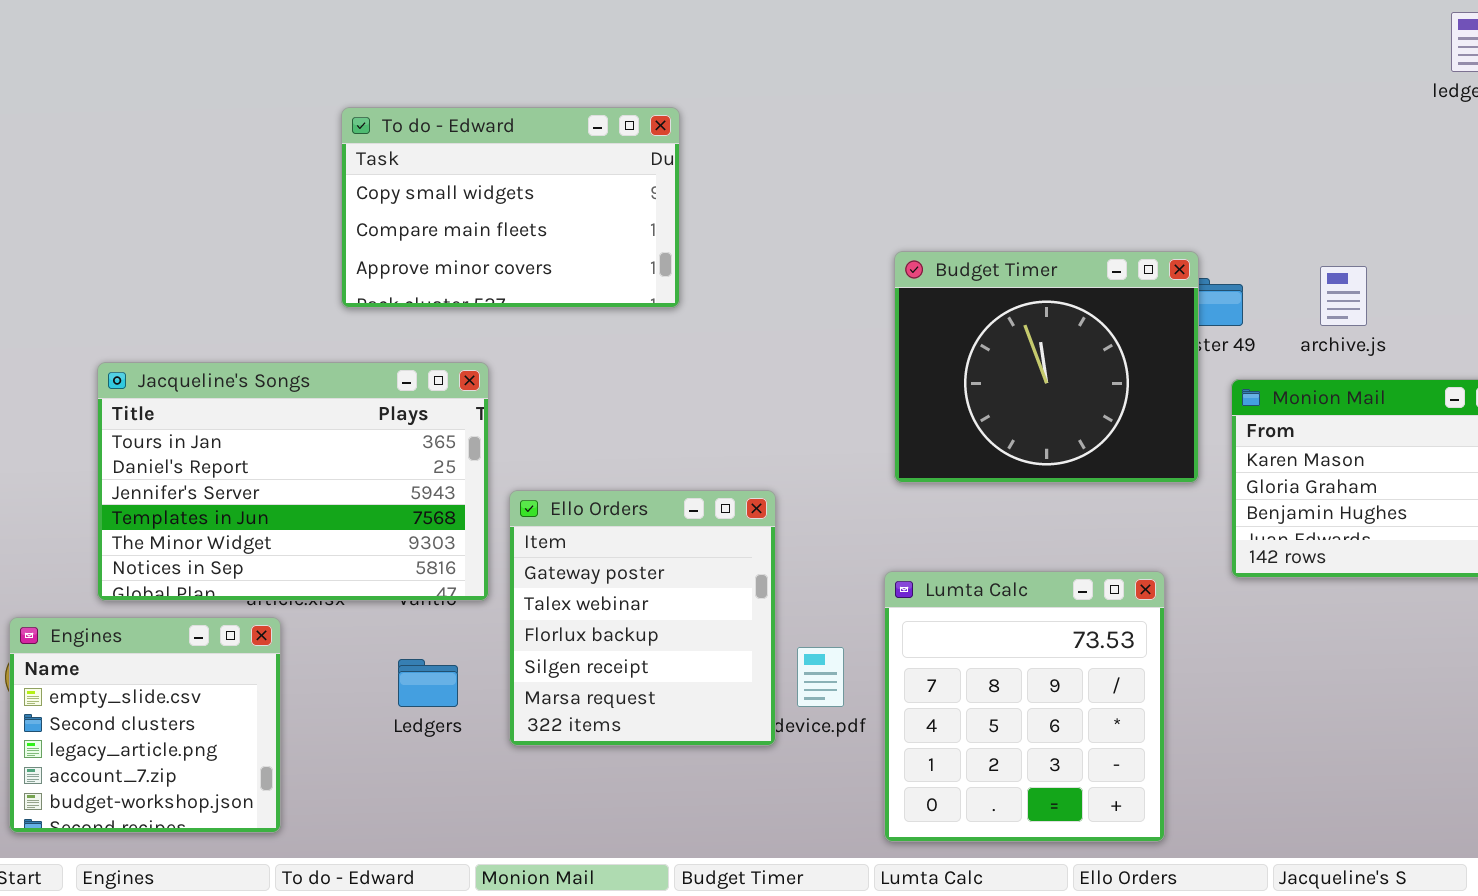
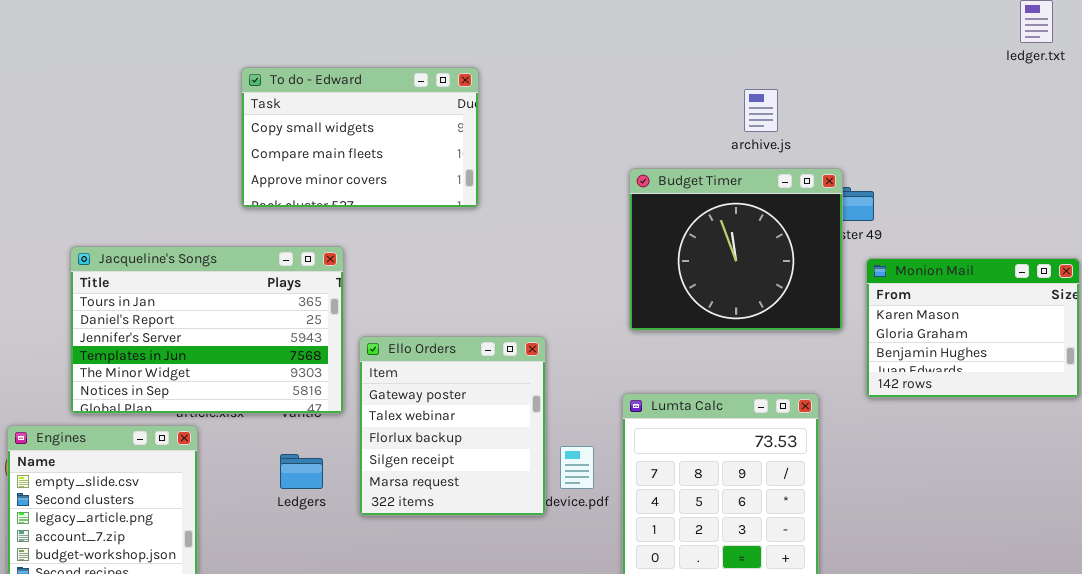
archive.js: [1320,266,1367,326] -> [744,89,778,132], moved

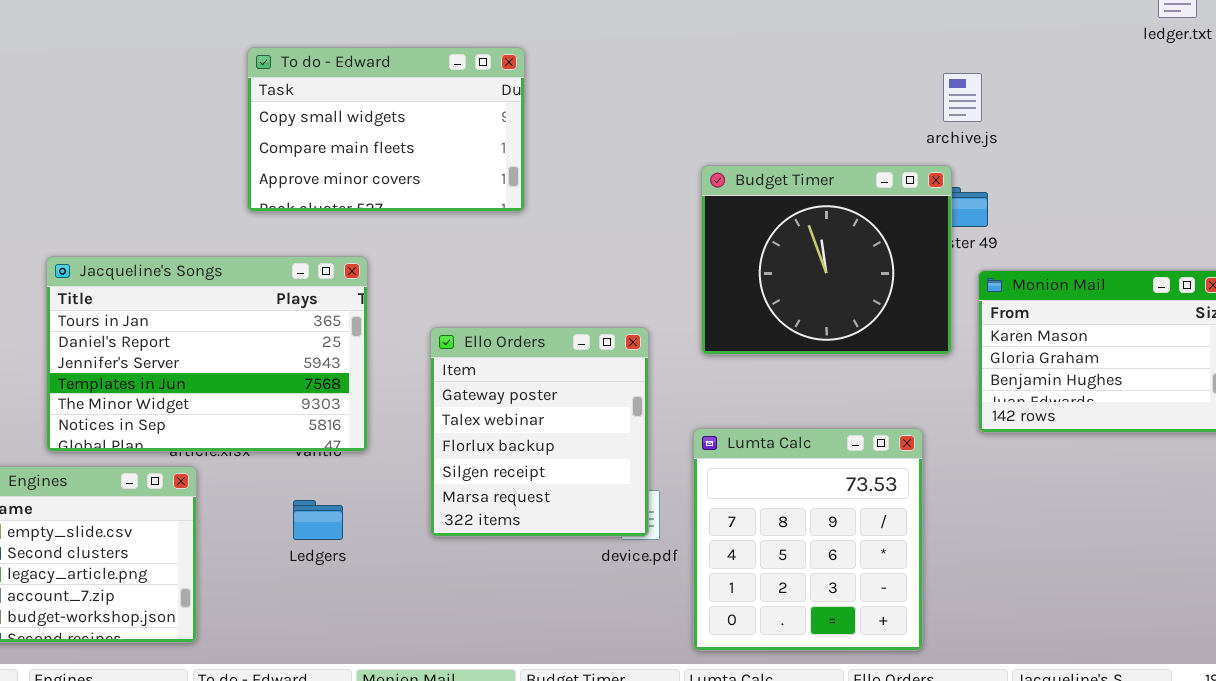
archive.js: [744,89,778,132] -> [943,73,982,122], moved
Ello Orders: [359,336,546,516] -> [430,327,649,537], moved

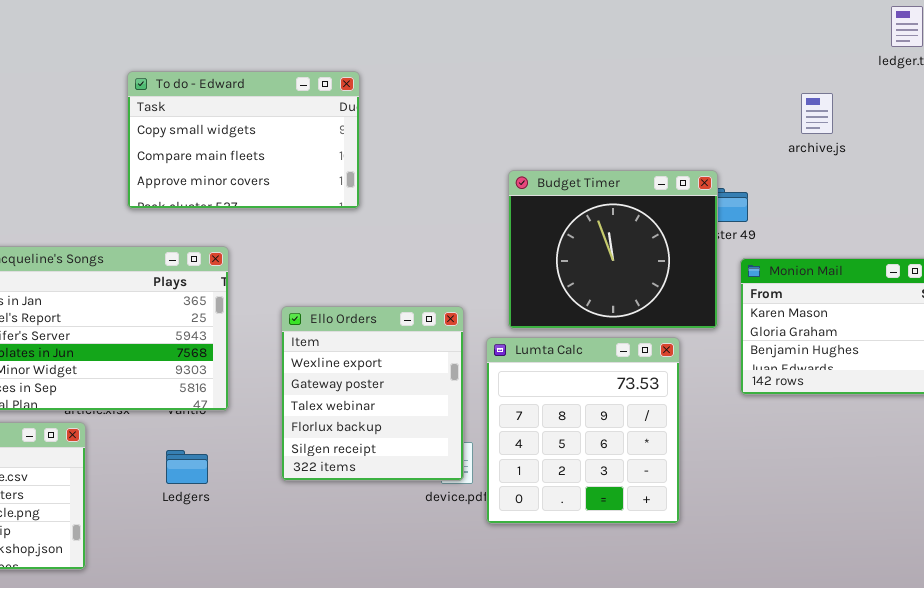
archive.js: [943,73,982,122] -> [801,93,833,134], moved
Ello Orders: [430,327,649,537] -> [281,306,464,481], scrolled up 1 row
Lumta Calc: [693,428,923,651] -> [486,337,680,524], moved

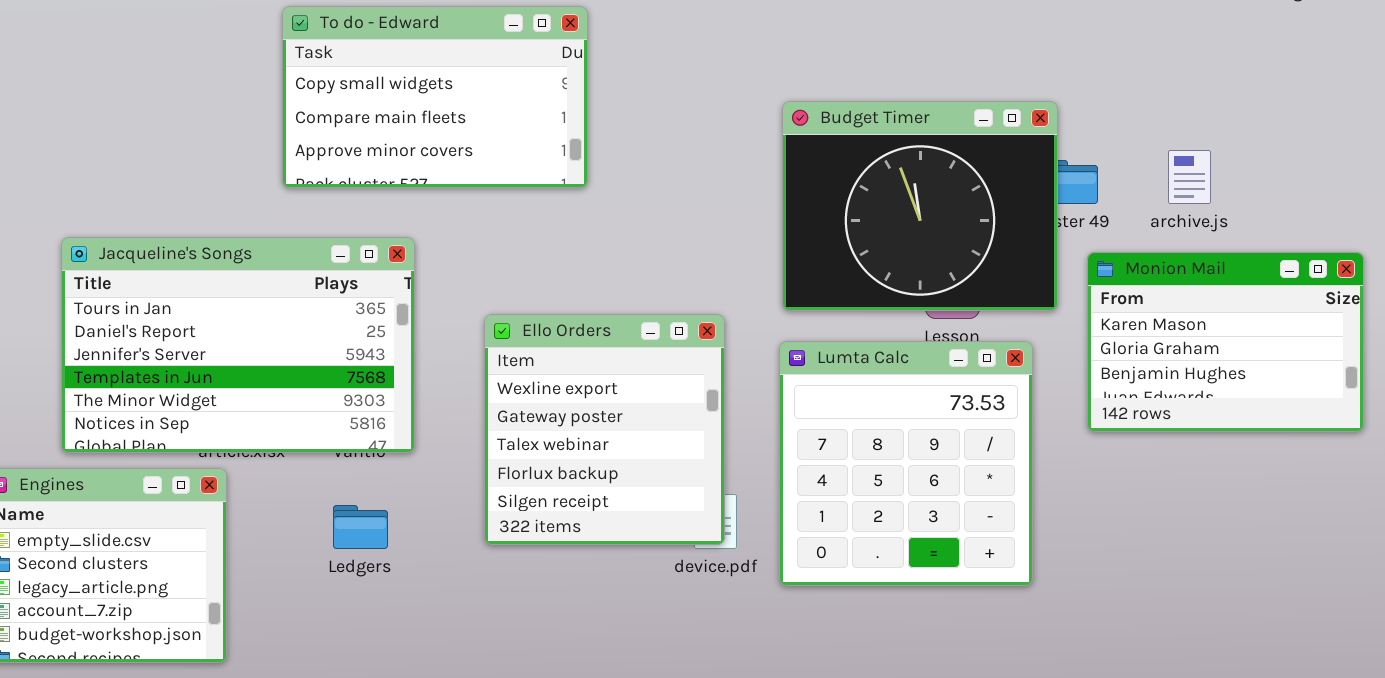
archive.js: [801,93,833,134] -> [1168,150,1211,204], moved
Budget Timer: [508,170,718,329] -> [782,101,1058,311], moved
Lumta Calc: [486,337,680,524] -> [779,341,1033,586], moved

